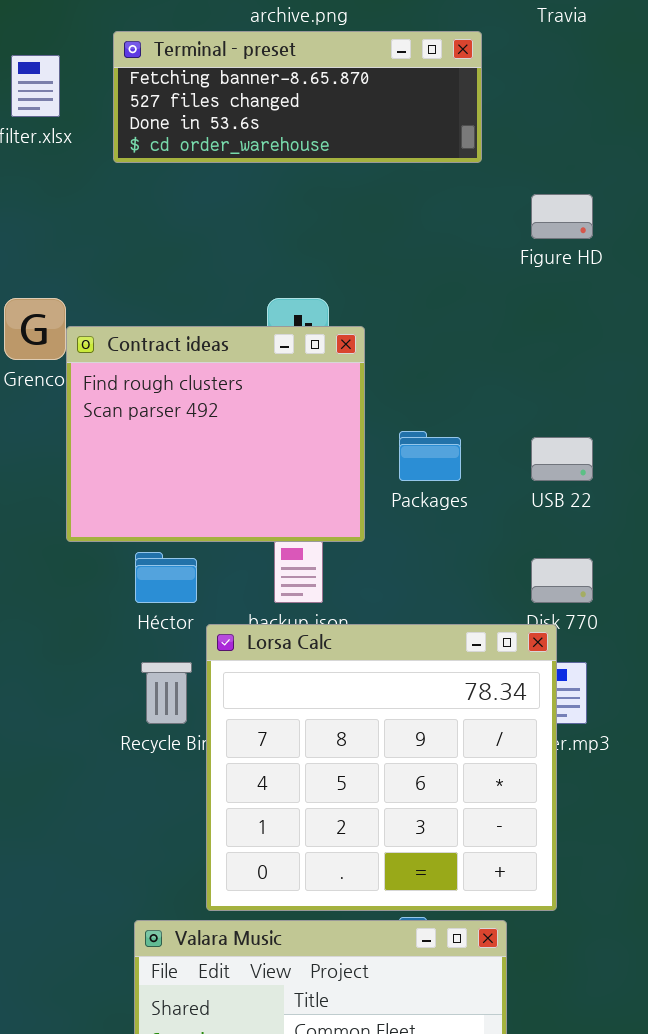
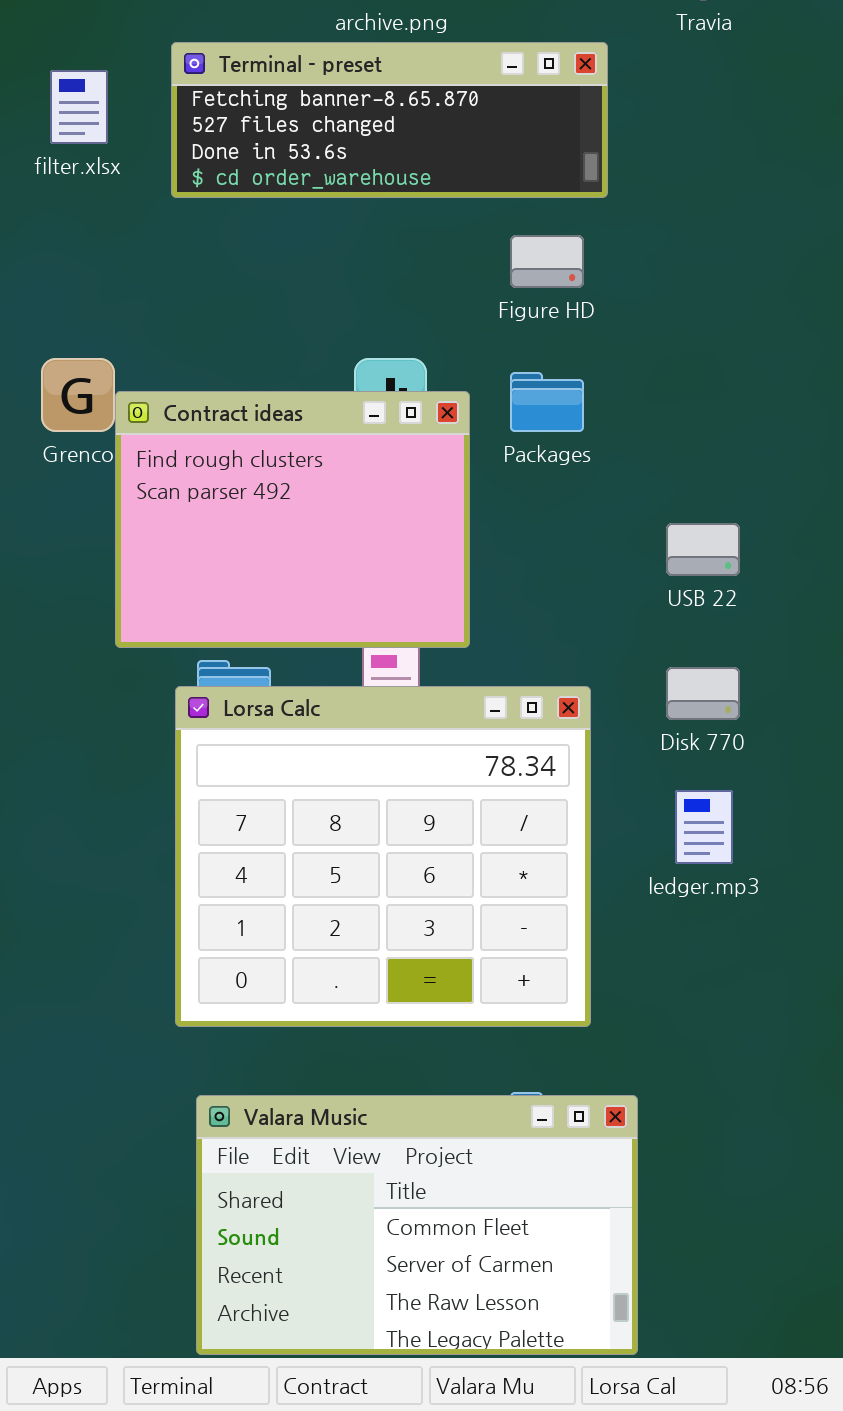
Figure HD: [531,194,593,239] -> [510,235,584,288], moved
Packages: [399,431,461,481] -> [510,372,584,432], moved
Lorsa Calc: [206,624,557,911] -> [175,686,591,1027], moved

